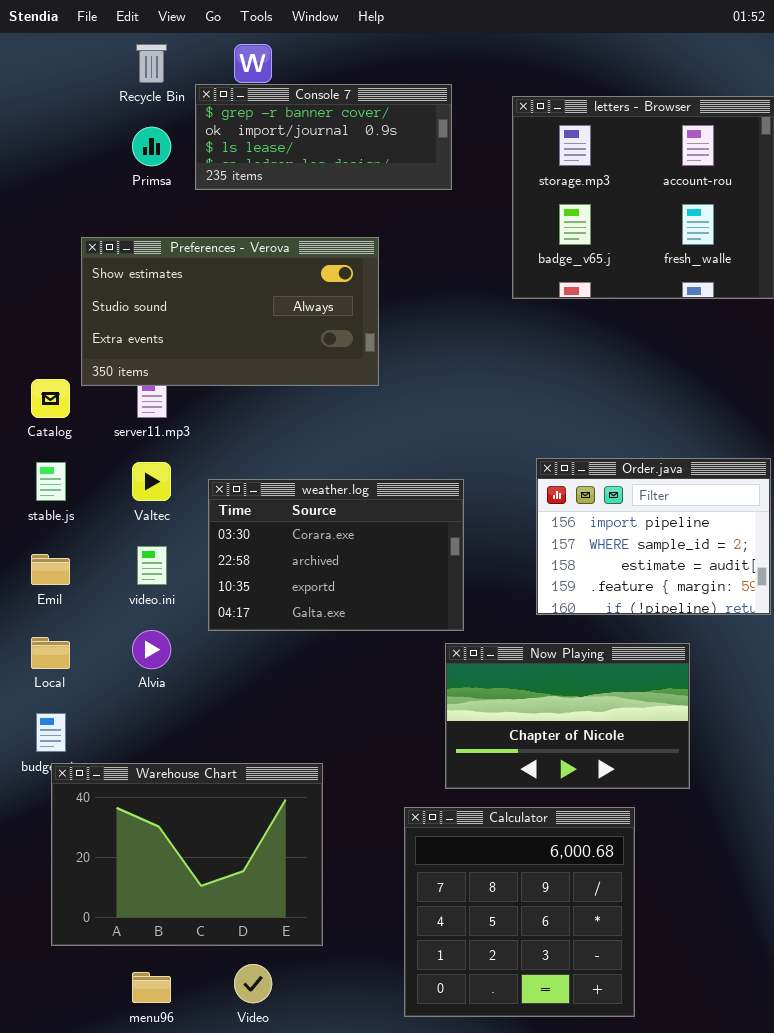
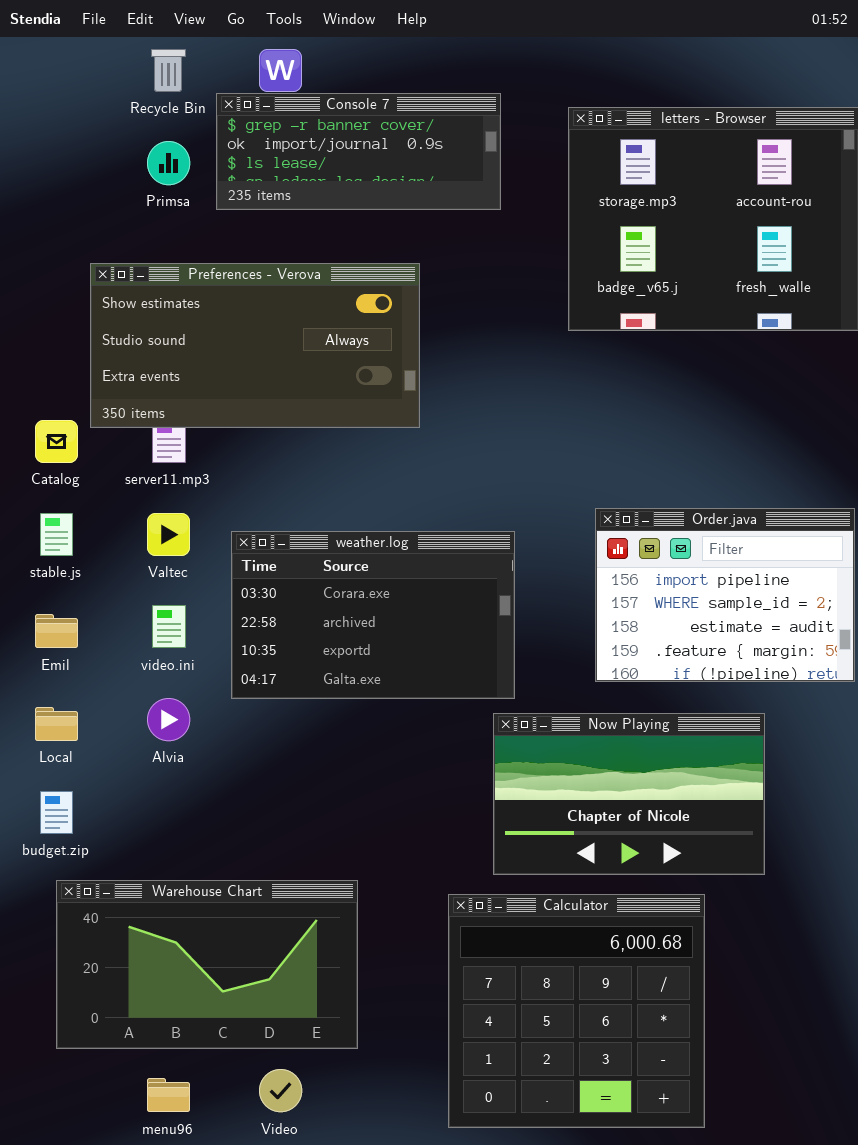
Warehouse Chart: [51,763,323,946] -> [56,880,358,1049], resized

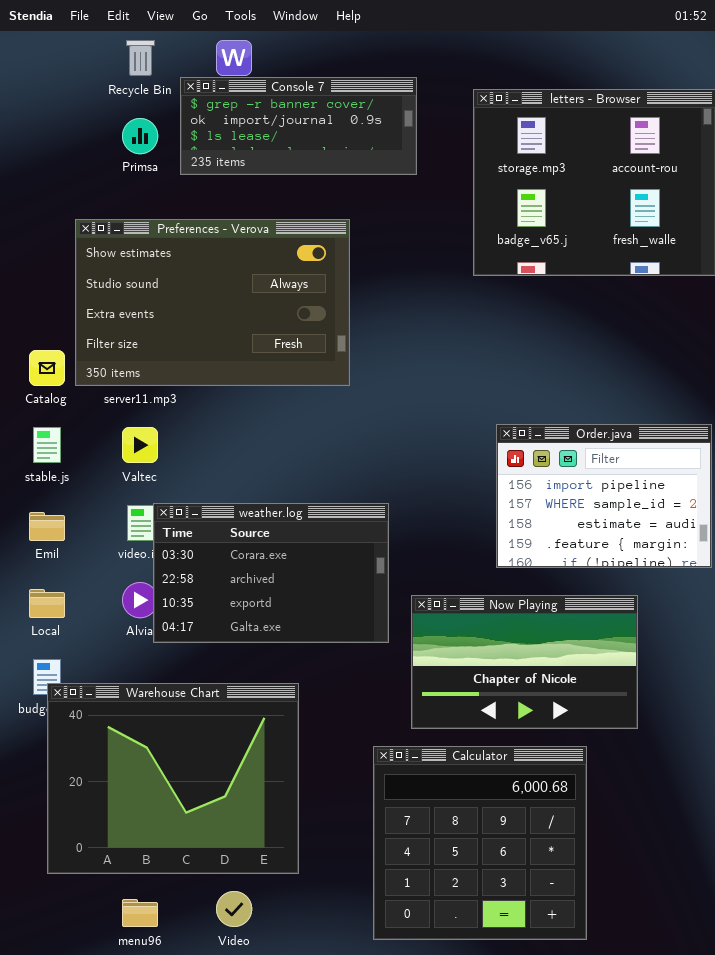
Preferences - Verova: [90,263,420,428] -> [75,219,350,386], resized
weather.log: [231,531,515,699] -> [153,503,389,643], moved
Warehouse Chart: [56,880,358,1049] -> [47,683,299,874], resized

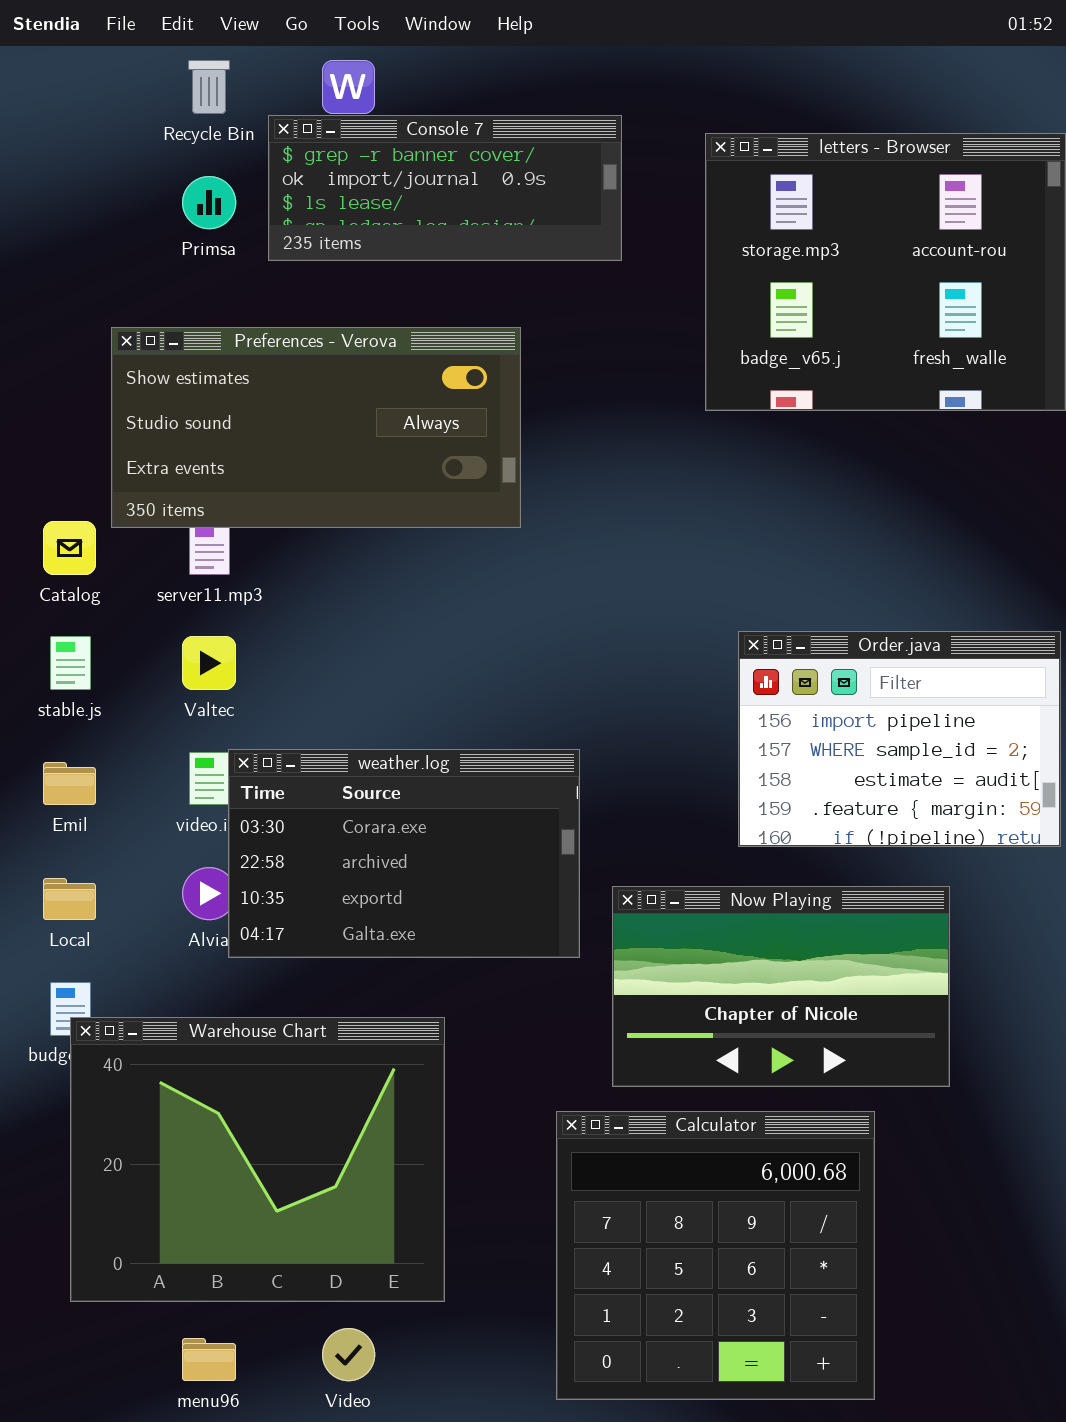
Preferences - Verova: [75,219,350,386] -> [111,327,521,528], resized

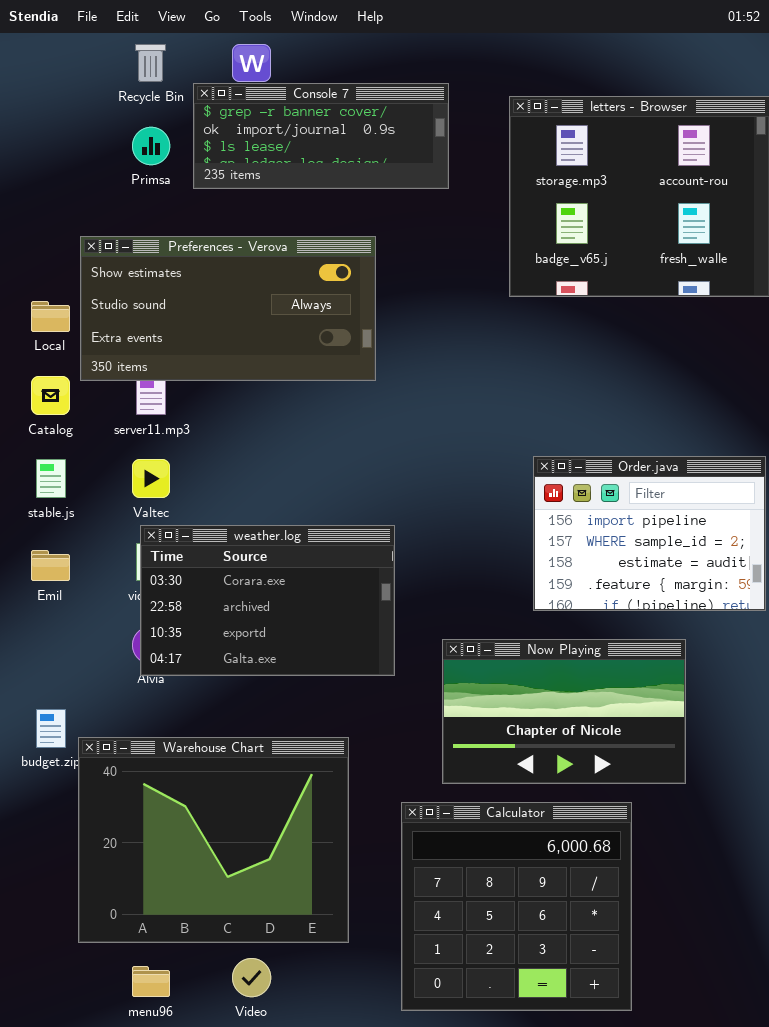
weather.log: [228,749,580,958] -> [140,525,395,676], moved
Local: [43,878,96,920] -> [31,301,70,332], moved
Warehouse Chart: [70,1017,445,1302] -> [78,737,349,943], moved

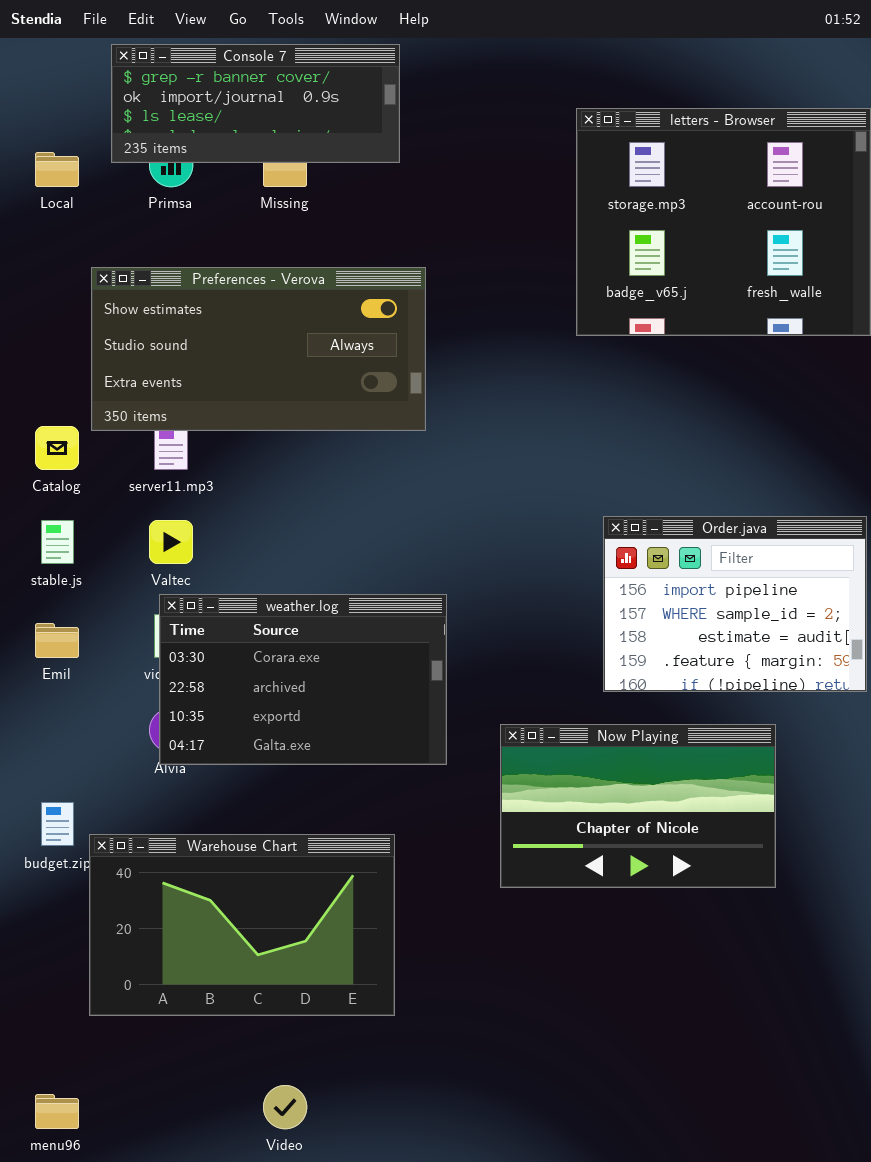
Console 7: [193,83,449,189] -> [111,44,400,163], moved
Local: [31,301,70,332] -> [35,152,79,187], moved
Warehouse Chart: [78,737,349,943] -> [89,834,395,1016], resized
Calculator: [401,802,632,1011] -> none, closed
menu96: [132,966,170,997] -> [35,1094,79,1129], moved

